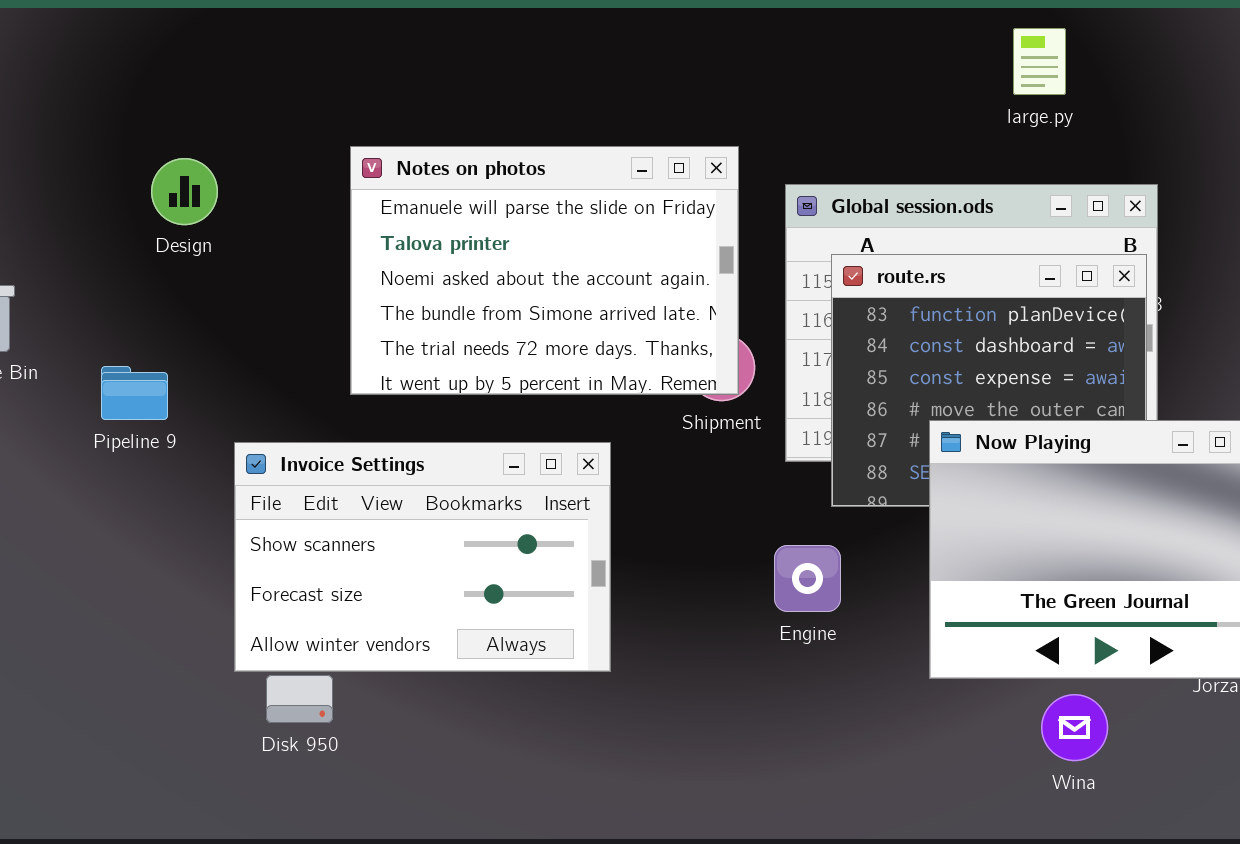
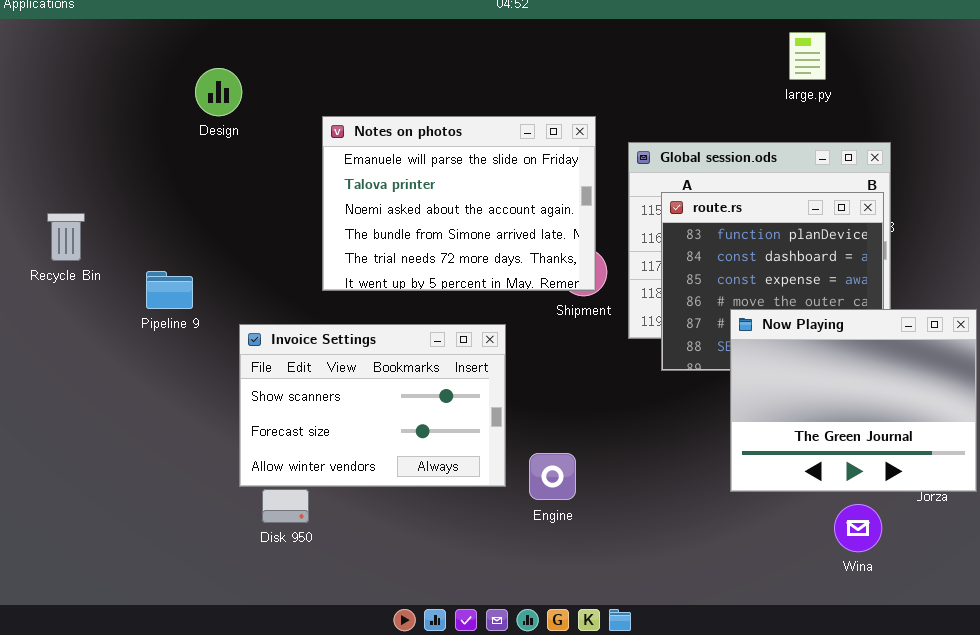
Design: [151,158,218,225] -> [195,68,242,116], moved
Engine: [774,545,841,612] -> [529,453,576,500], moved
Wina: [1041,694,1108,761] -> [834,504,882,552], moved

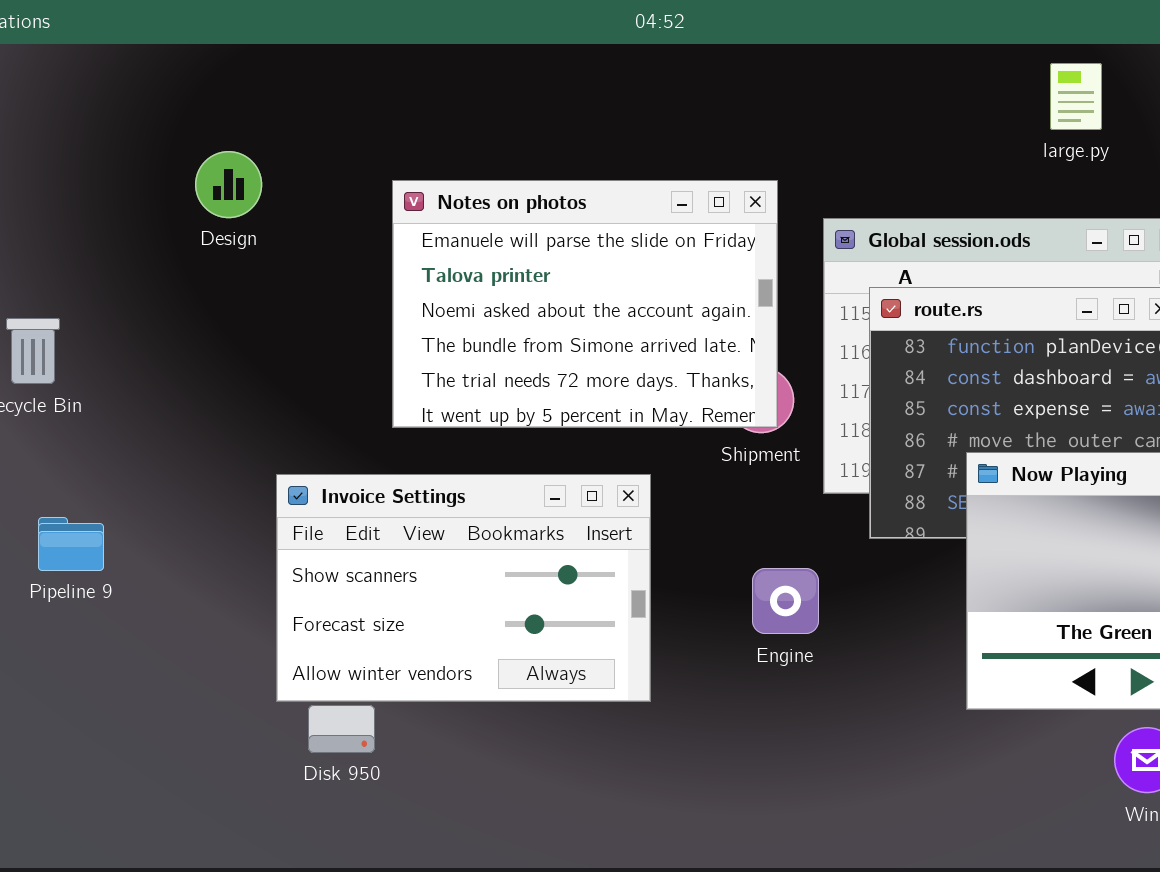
Design: [195,68,242,116] -> [195,151,262,218], moved
Pipeline 9: [146,271,193,309] -> [38,517,104,571], moved
Engine: [529,453,576,500] -> [752,568,819,634], moved

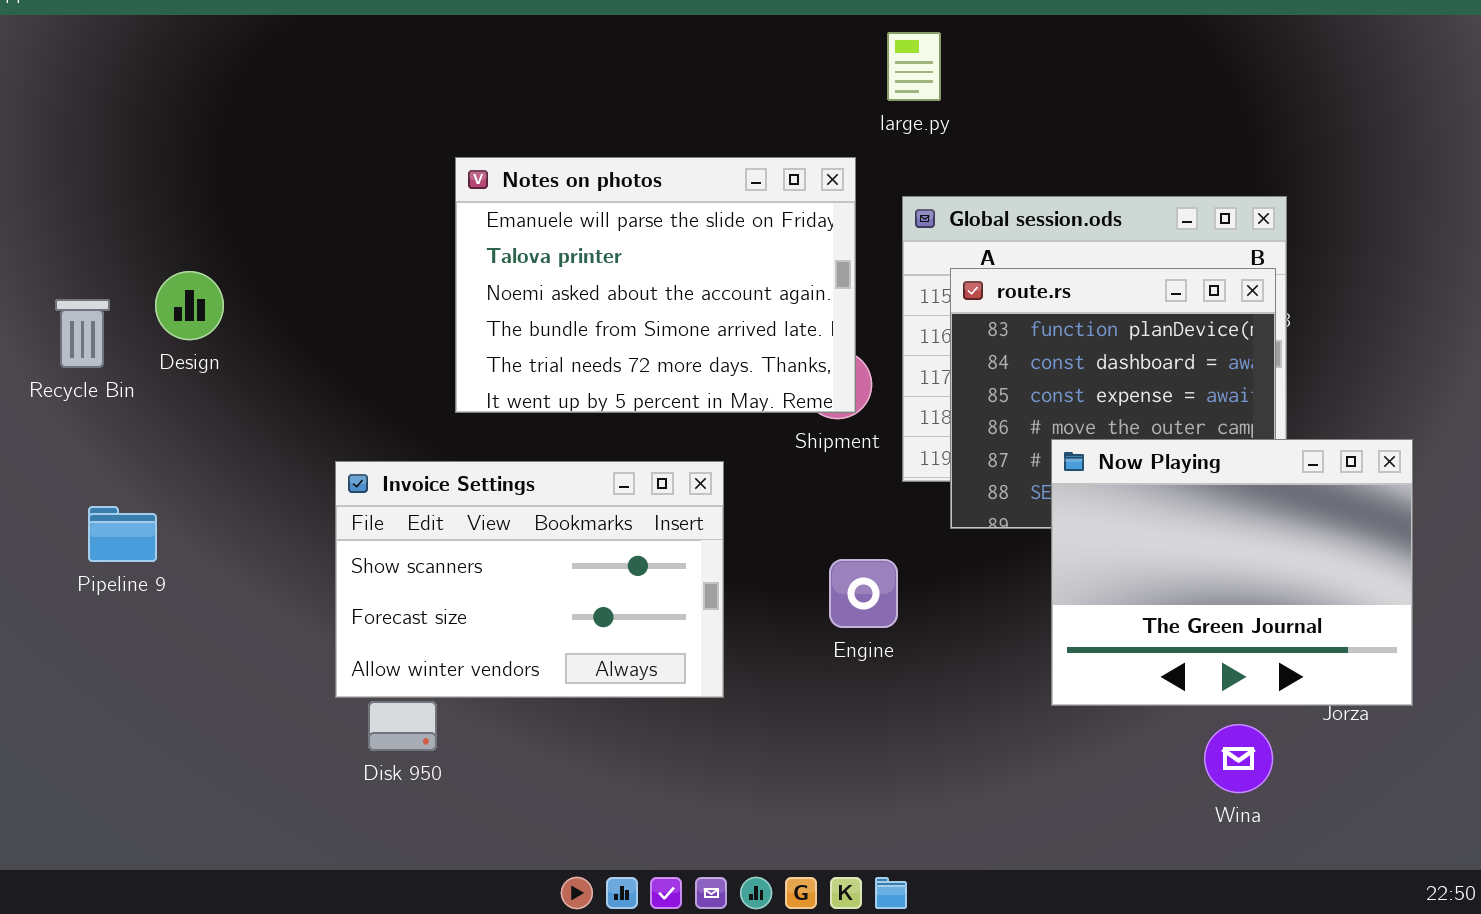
large.py: [1050,63,1102,130] -> [887,32,941,101], moved
Design: [195,151,262,218] -> [155,271,224,340], moved

